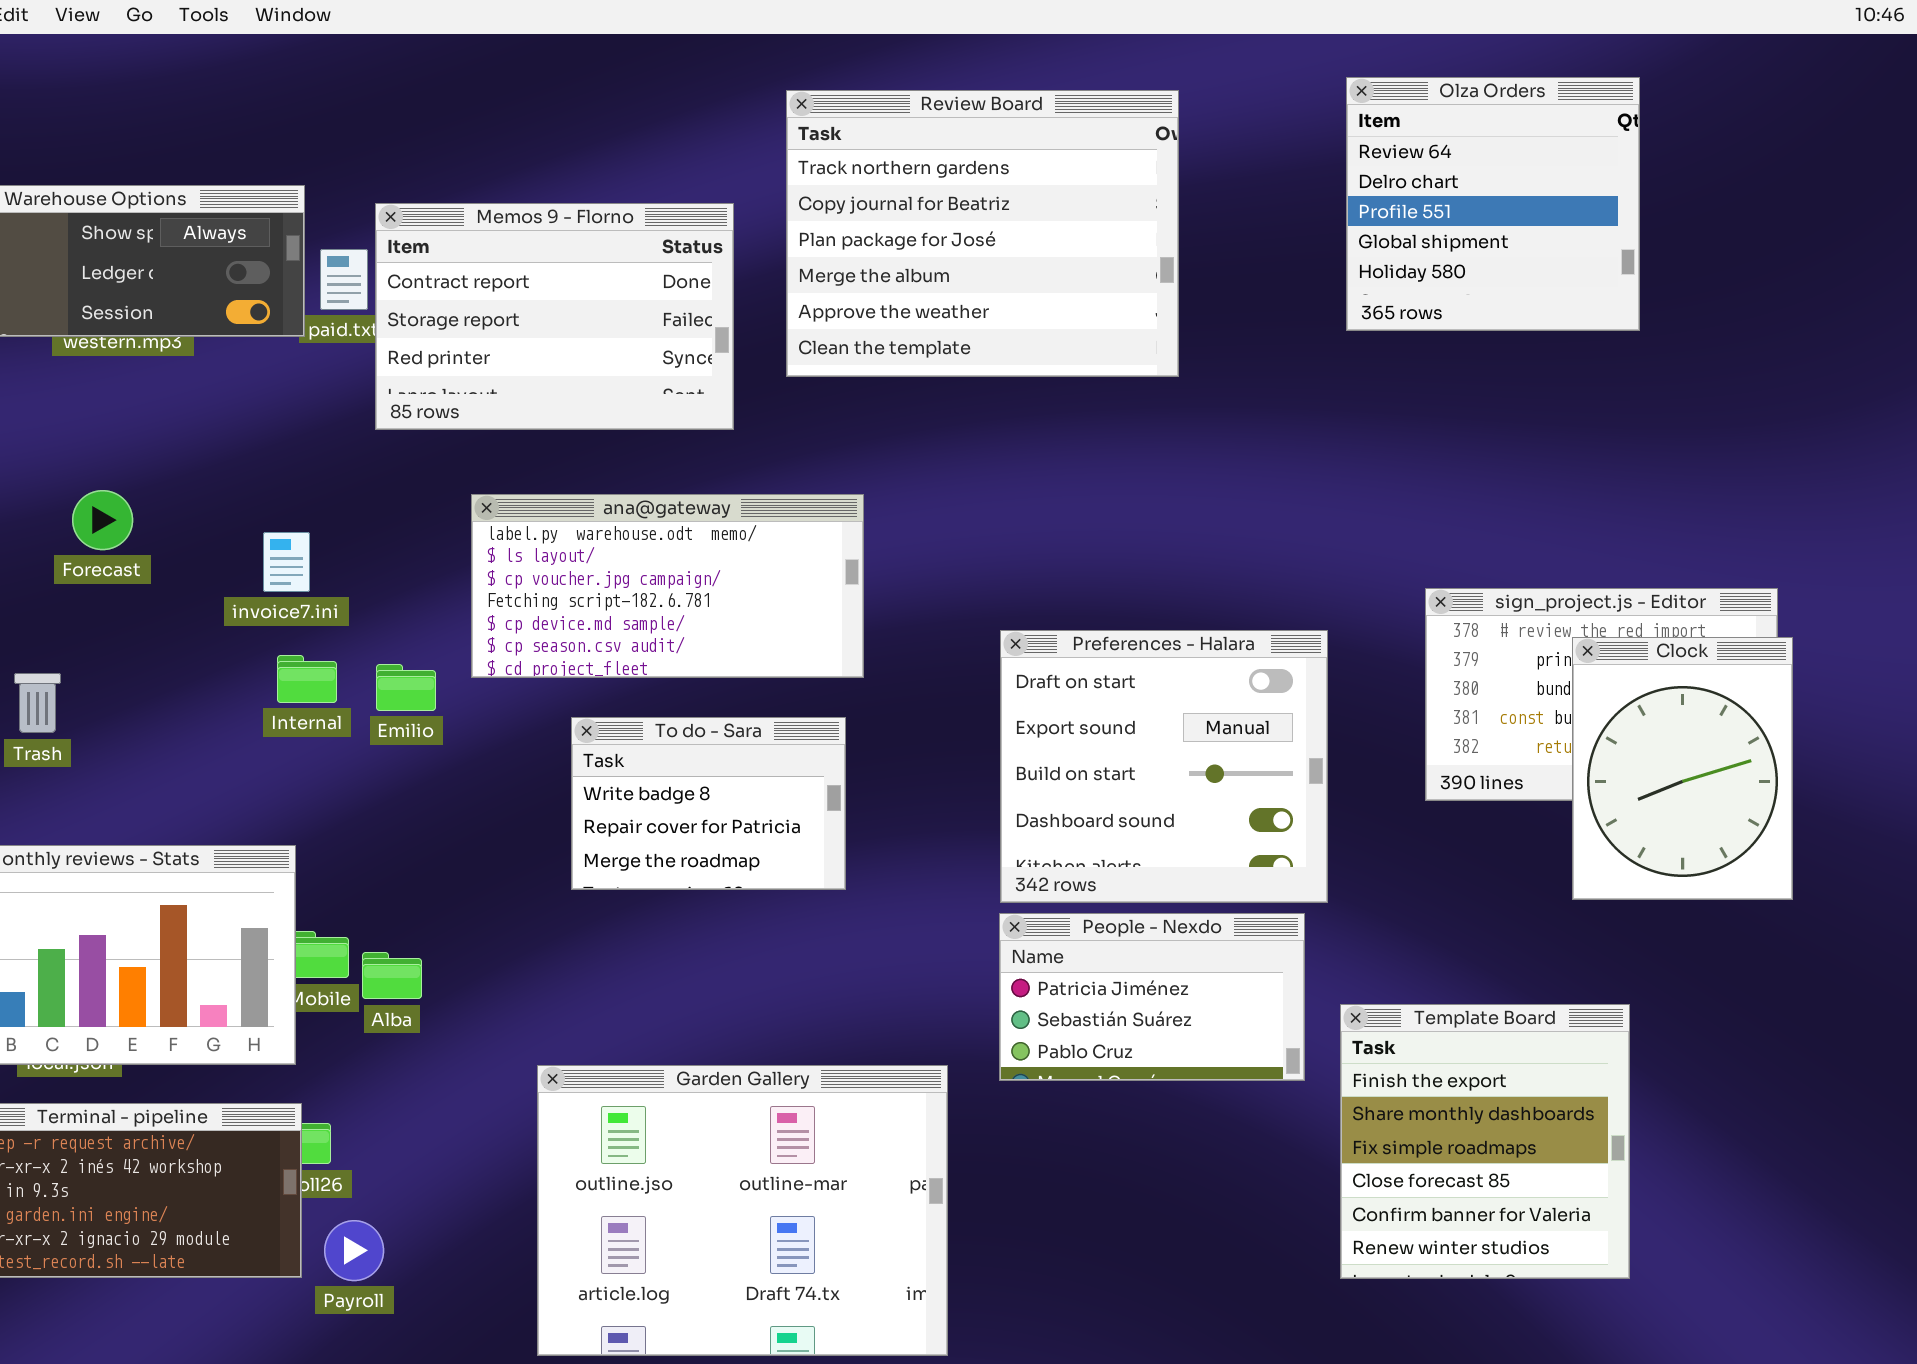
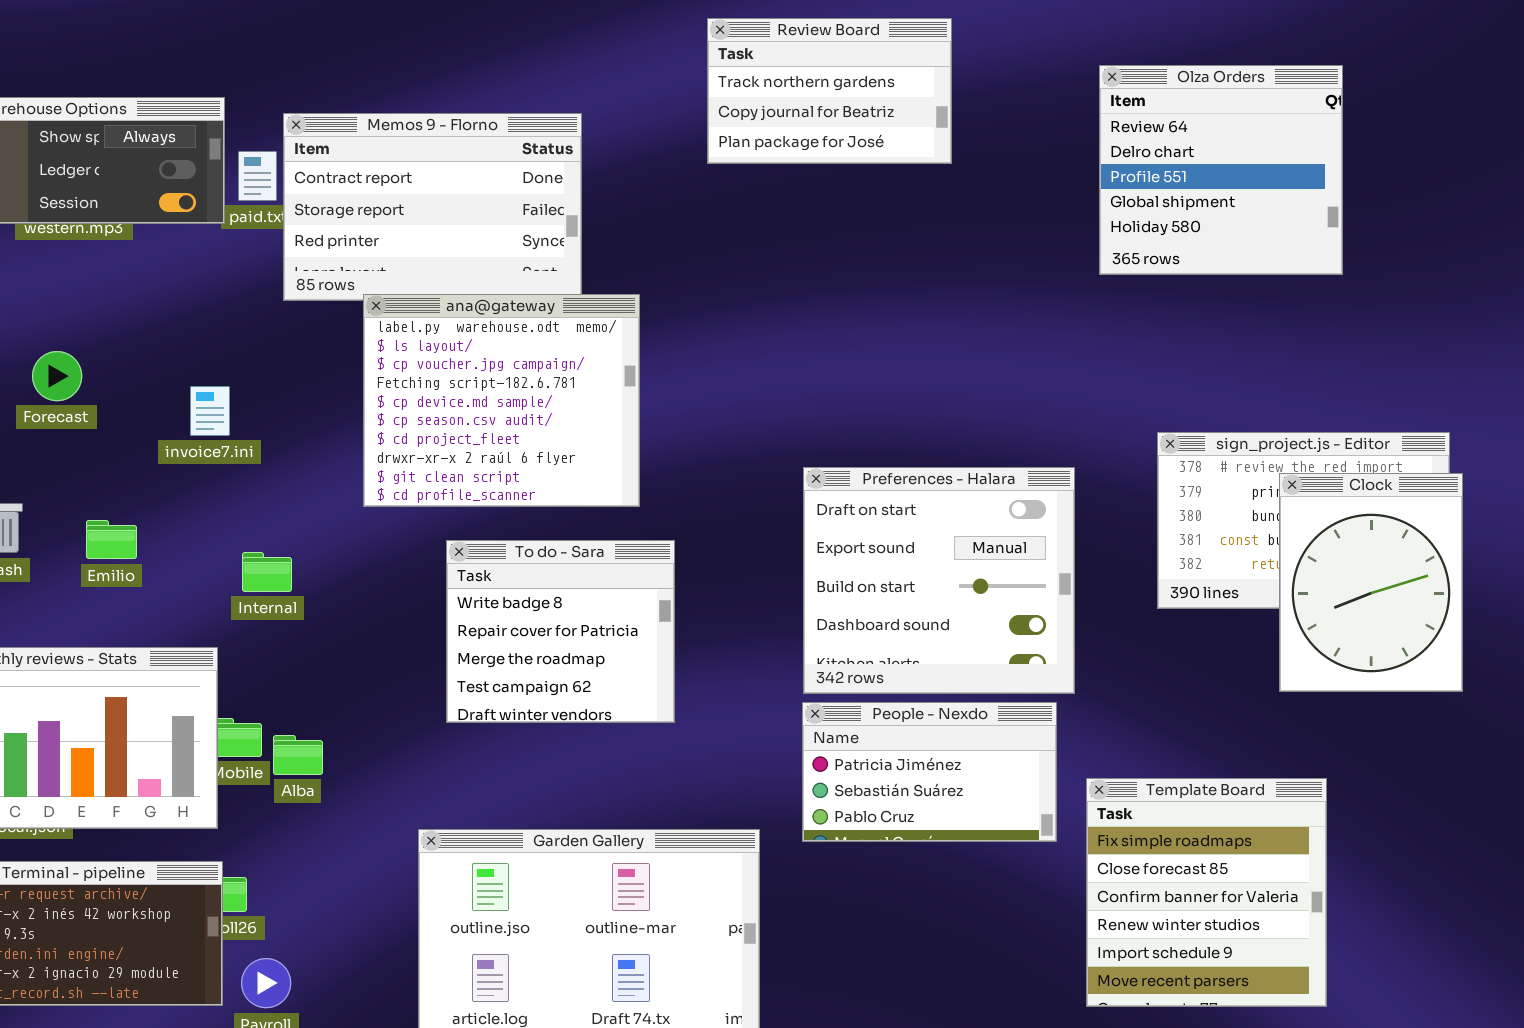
Olza Orders: [1346,77,1640,331] -> [1099,65,1343,275], moved
Review Board: [786,90,1179,377] -> [707,18,952,164], resized
ana@gateway: [471,494,864,678] -> [363,294,640,507], resized
Internal: [277,655,337,703] -> [242,552,292,592], moved
Emilio: [376,664,436,711] -> [86,520,137,559], moved
To do - Sara: [571,717,846,890] -> [446,540,675,723], resized
Template Board: [1340,1004,1630,1279] -> [1086,778,1327,1007], scrolled down 2 rows

